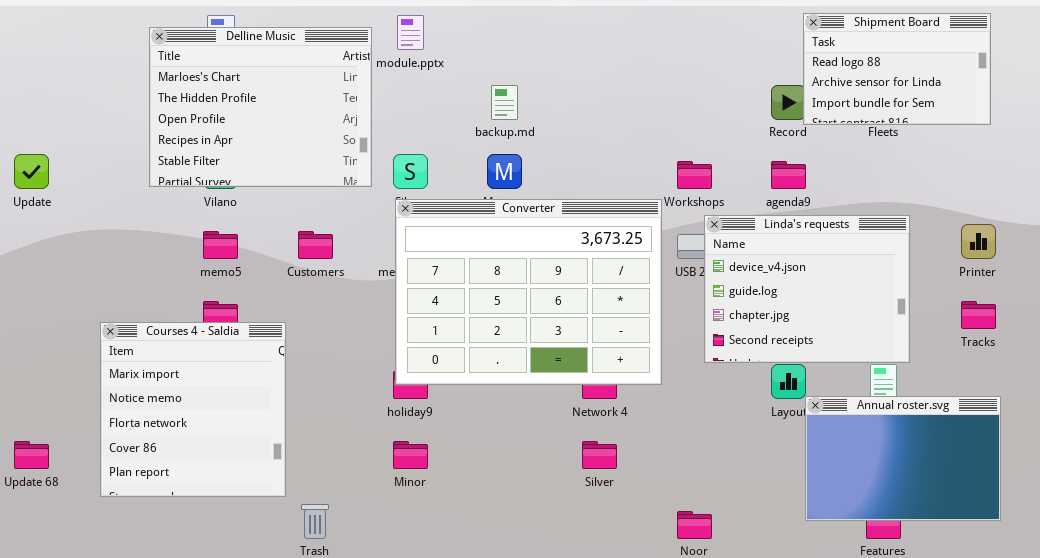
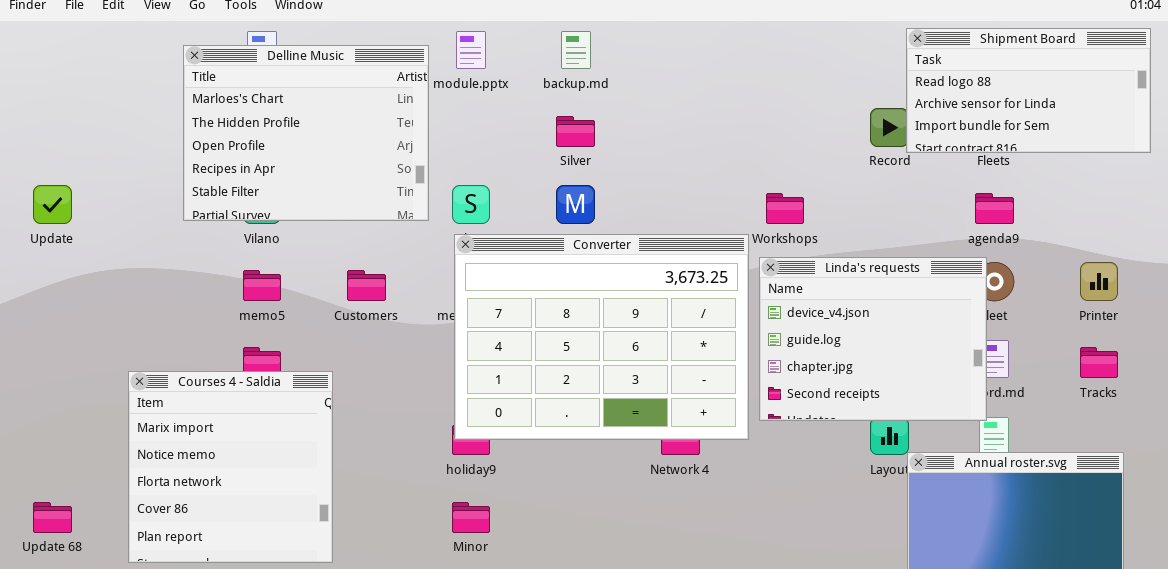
Shipment Board: [803,13,991,125] -> [906,28,1151,153], resized
backup.md: [491,85,518,120] -> [561,31,591,69], moved
agenda9: [771,161,806,189] -> [975,193,1014,224], moved
Linda's requests: [704,215,910,363] -> [759,257,987,421], moved
Silver: [582,441,617,469] -> [556,116,595,147], moved

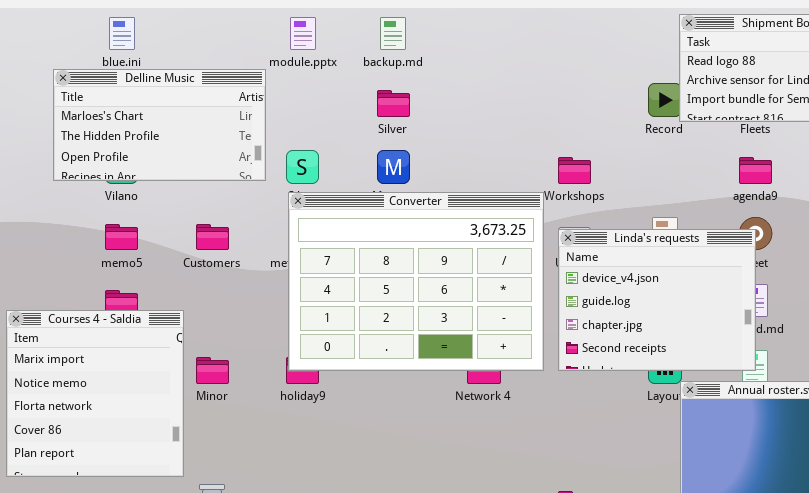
Delline Music: [183,45,429,221] -> [53,69,266,181], resized
Linda's requests: [759,257,987,421] -> [558,229,756,371], moved
Minor: [452,502,490,533] -> [196,357,229,384], moved

